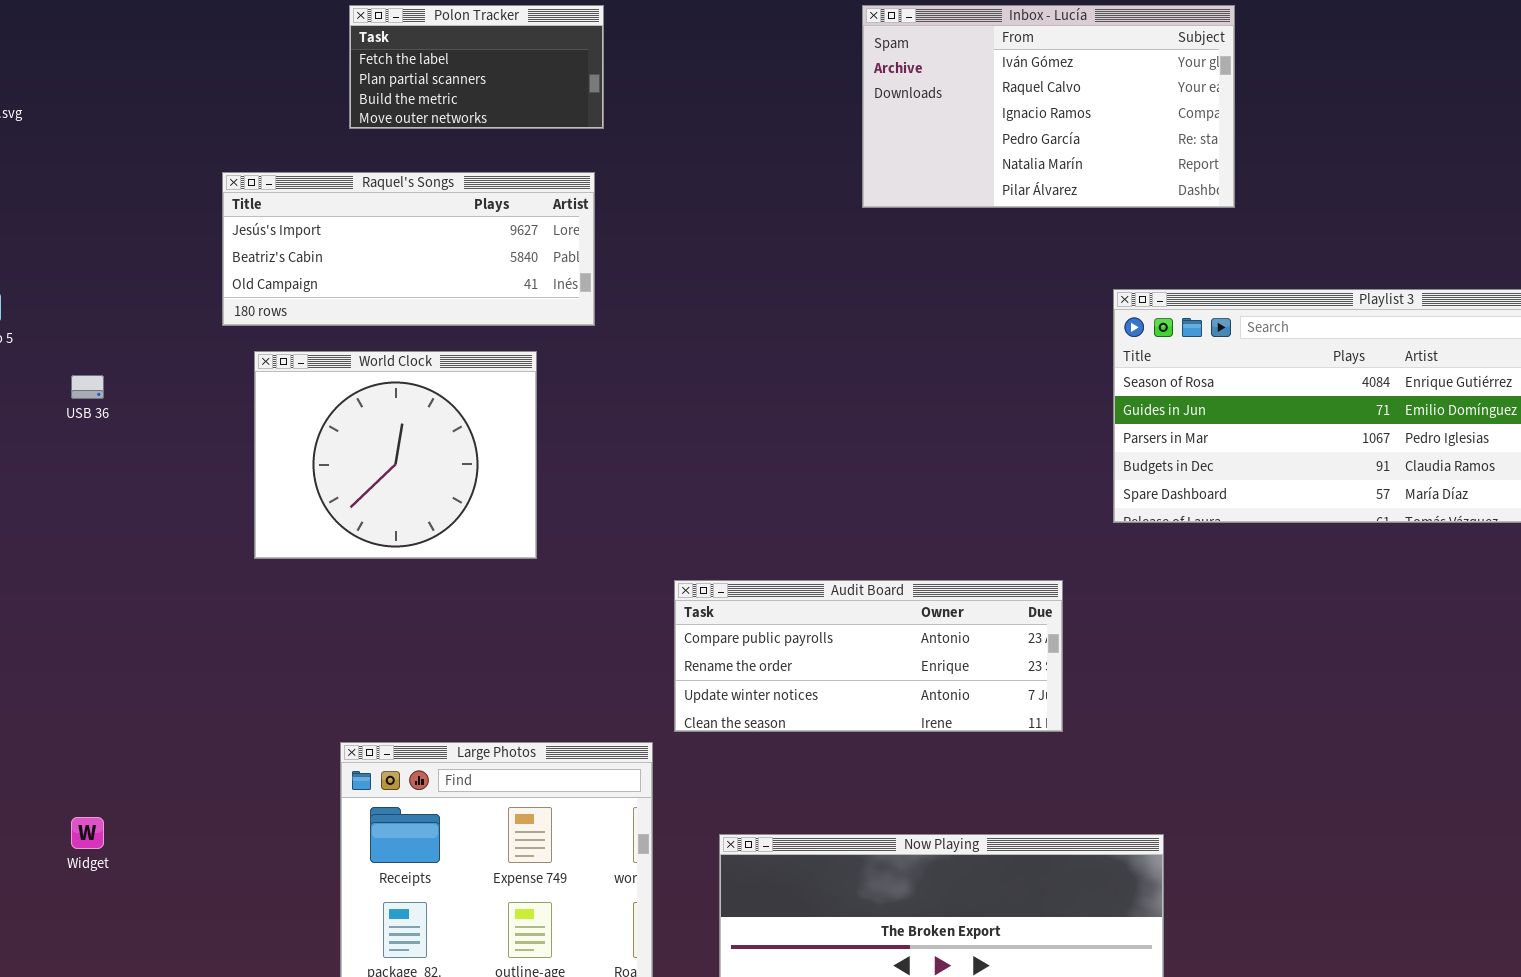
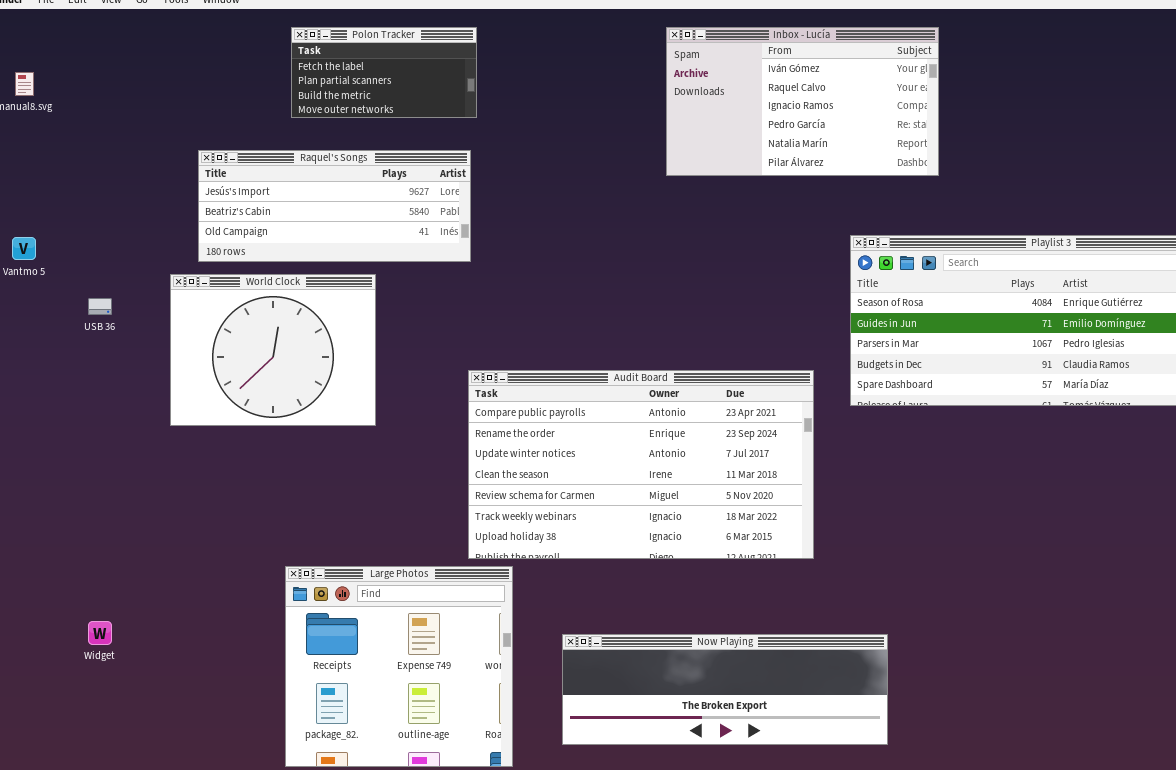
World Clock: [254,351,537,559] -> [170,274,376,426], moved
Audit Board: [674,580,1063,732] -> [468,370,814,559], resized

